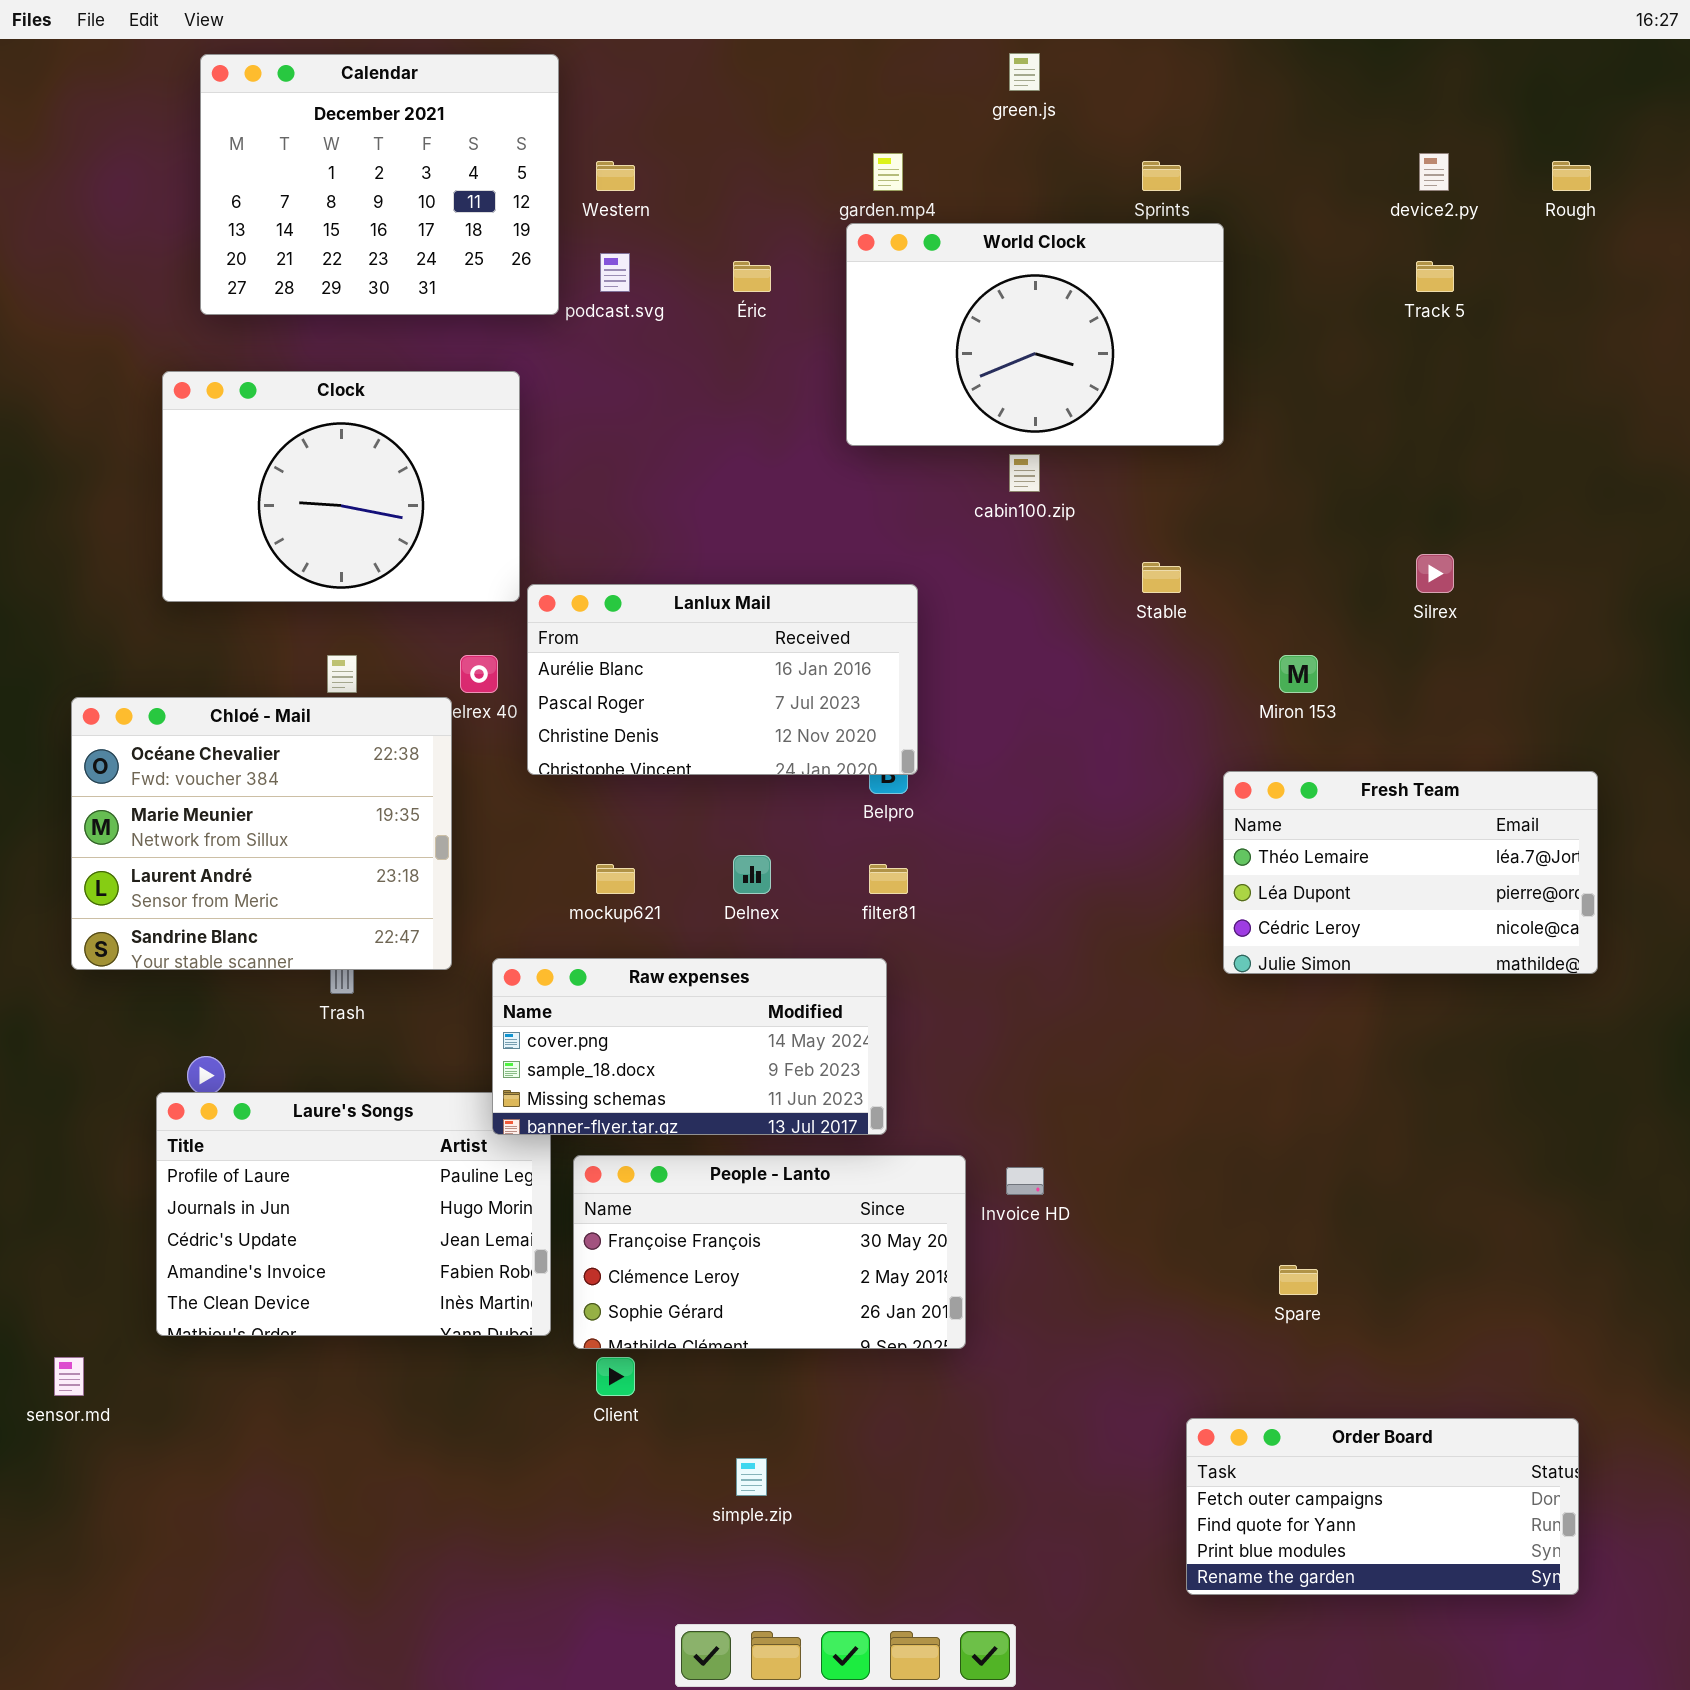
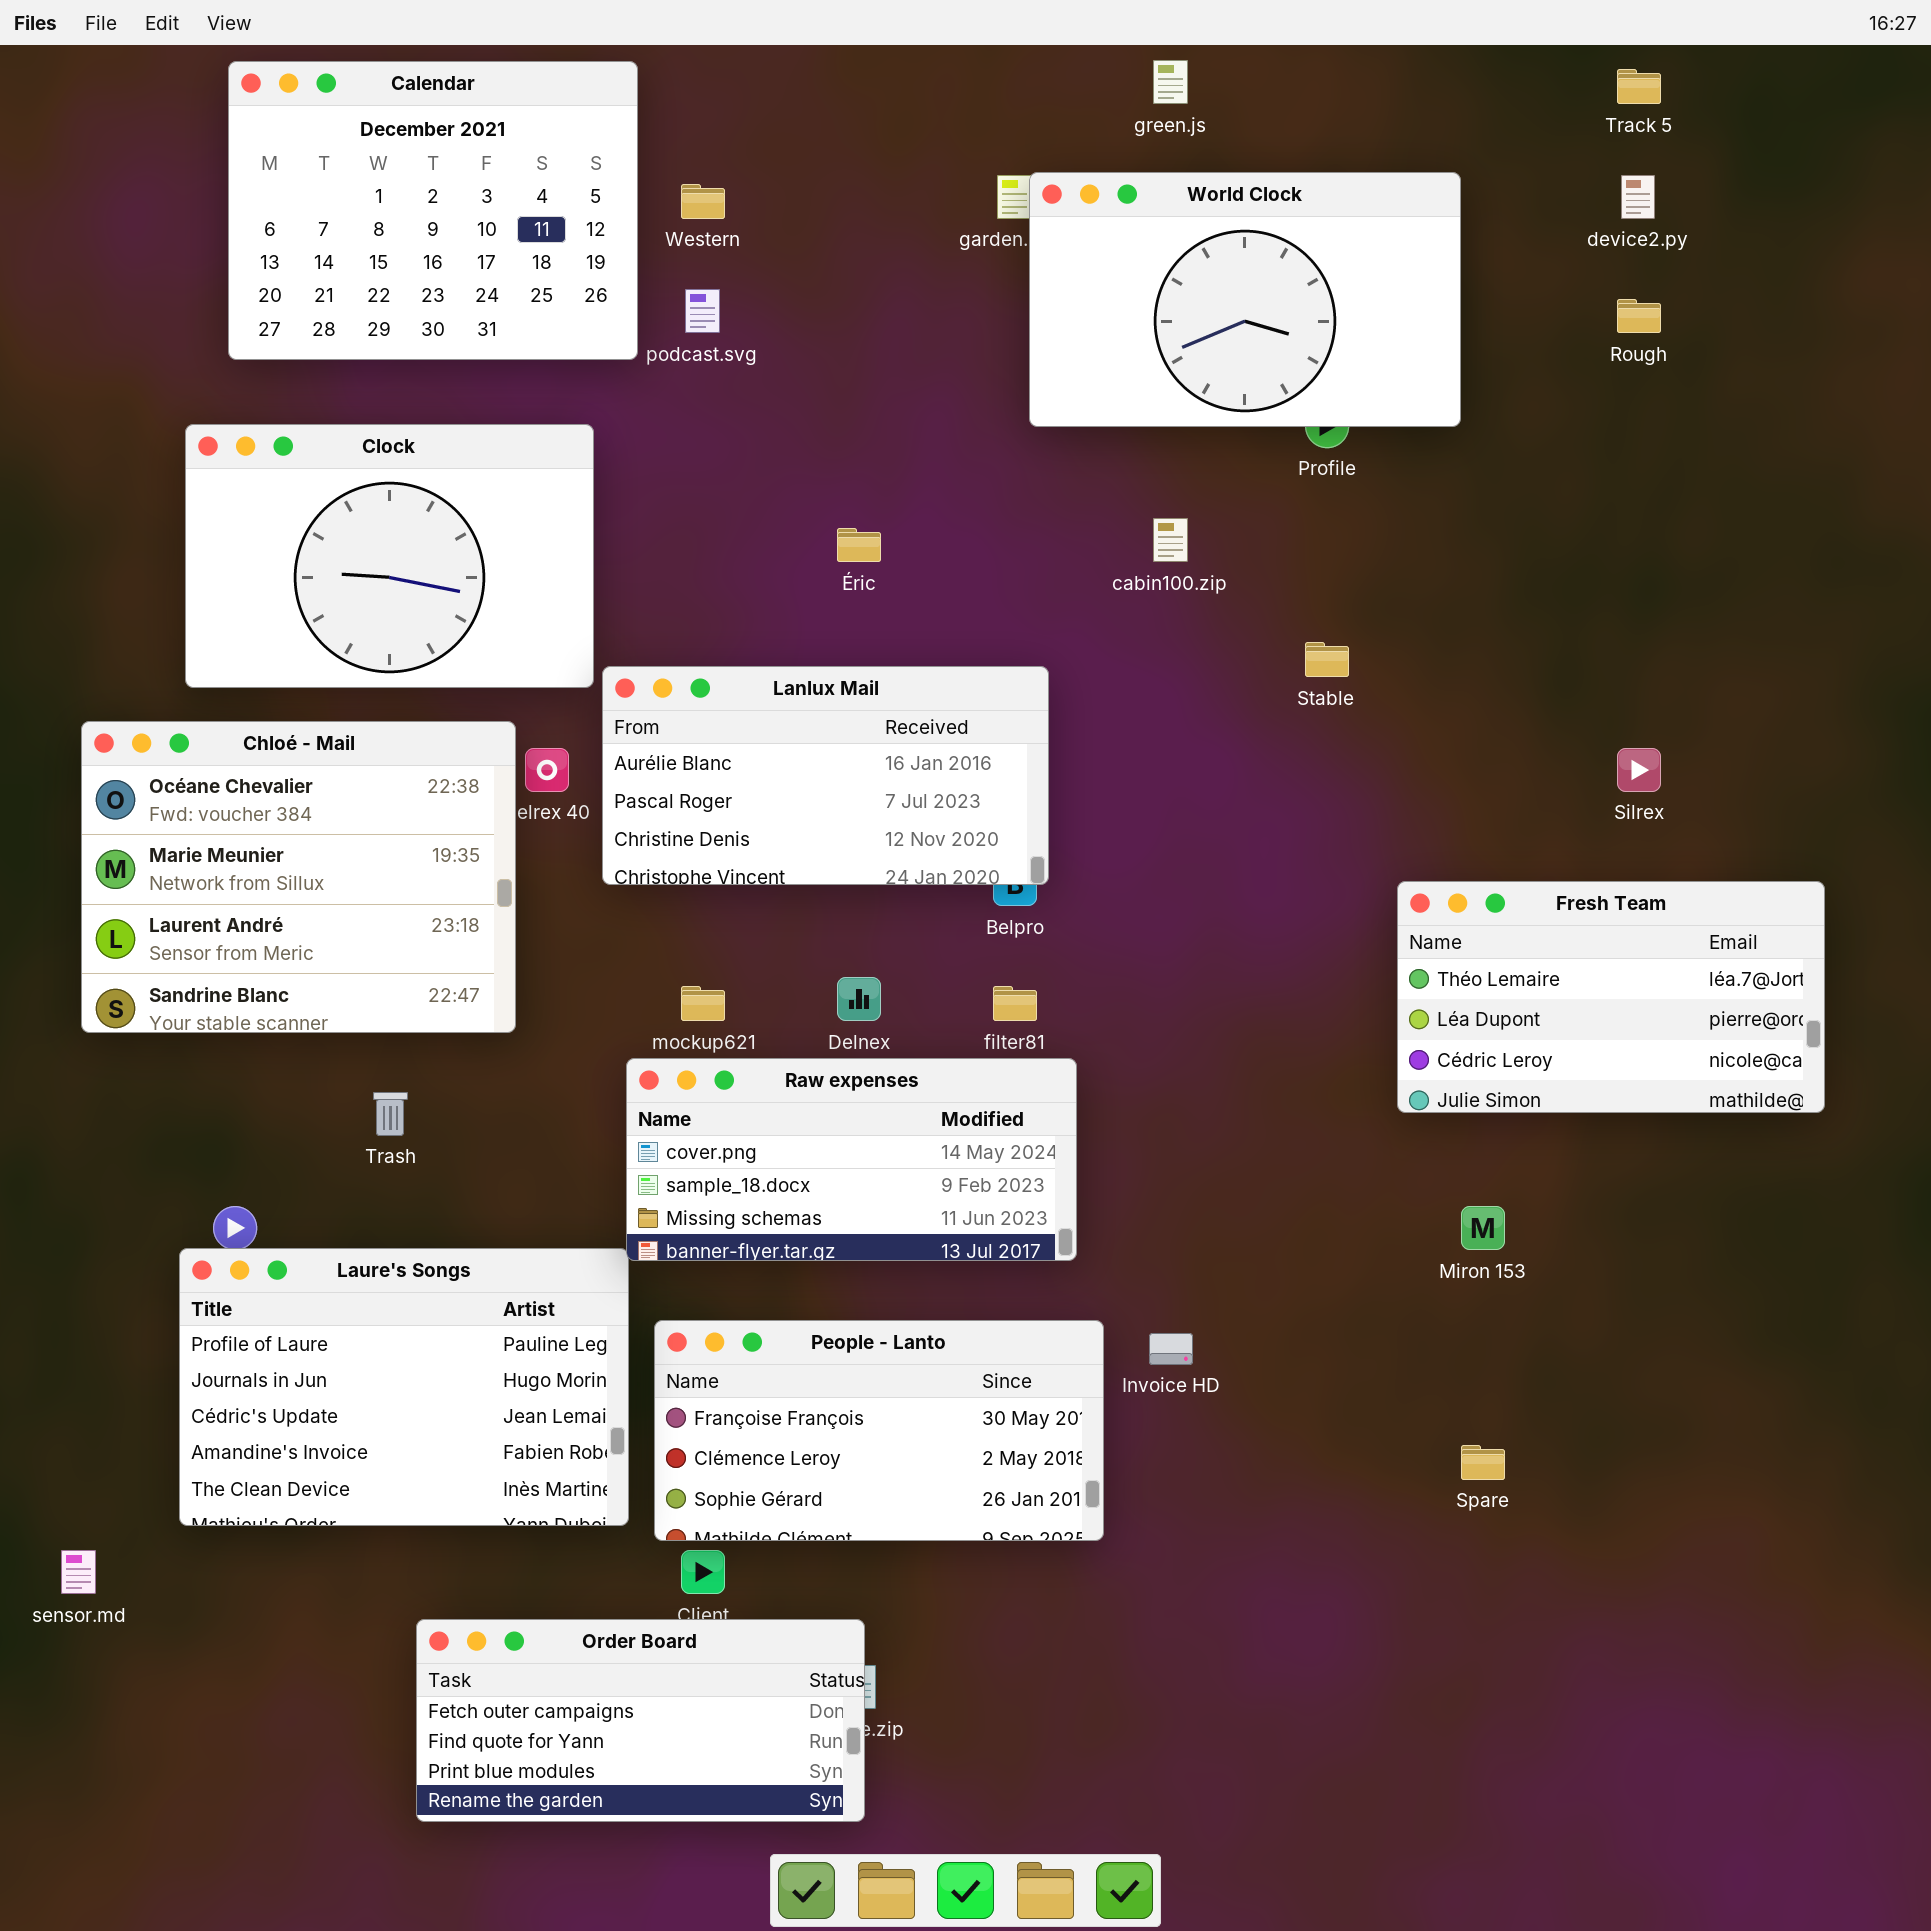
Rough: [1552,161,1591,191] -> [1617,299,1661,333], moved
World Clock: [846,223,1224,446] -> [1029,172,1461,427], moved
Éric: [733,261,771,292] -> [837,528,881,562], moved
Track 5: [1416,261,1454,292] -> [1617,69,1661,104], moved
Silrex: [1416,554,1454,593] -> [1617,748,1661,792], moved
Miron 153: [1279,655,1318,693] -> [1461,1206,1505,1250], moved
Chloé - Mail: [71,697,452,970] -> [81,721,516,1033], moved
Raw expenses: [492,958,887,1135] -> [626,1058,1077,1261], moved
Order Board: [1186,1418,1579,1595] -> [416,1619,865,1822], moved

